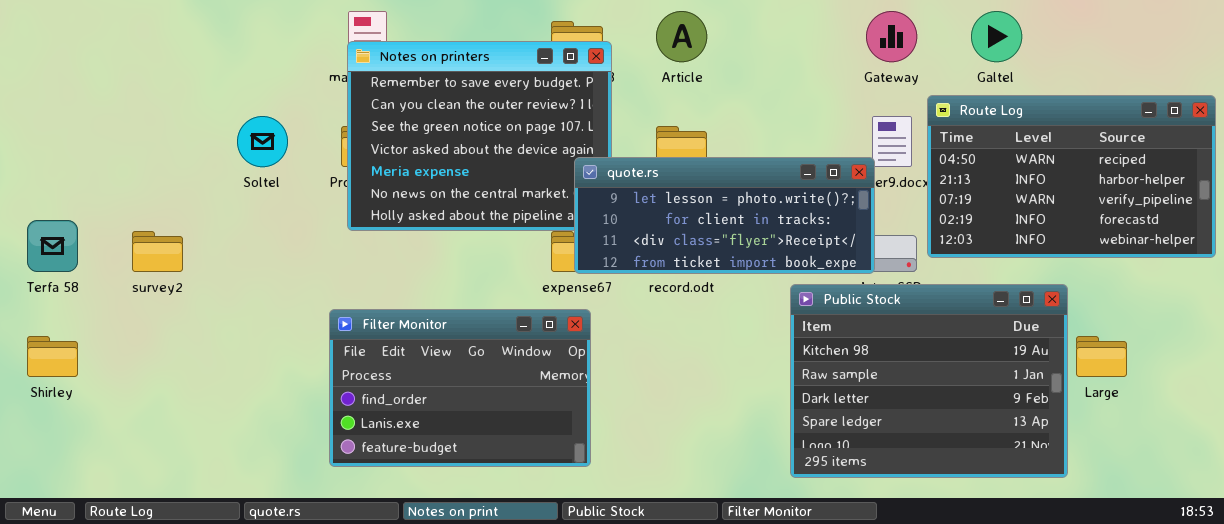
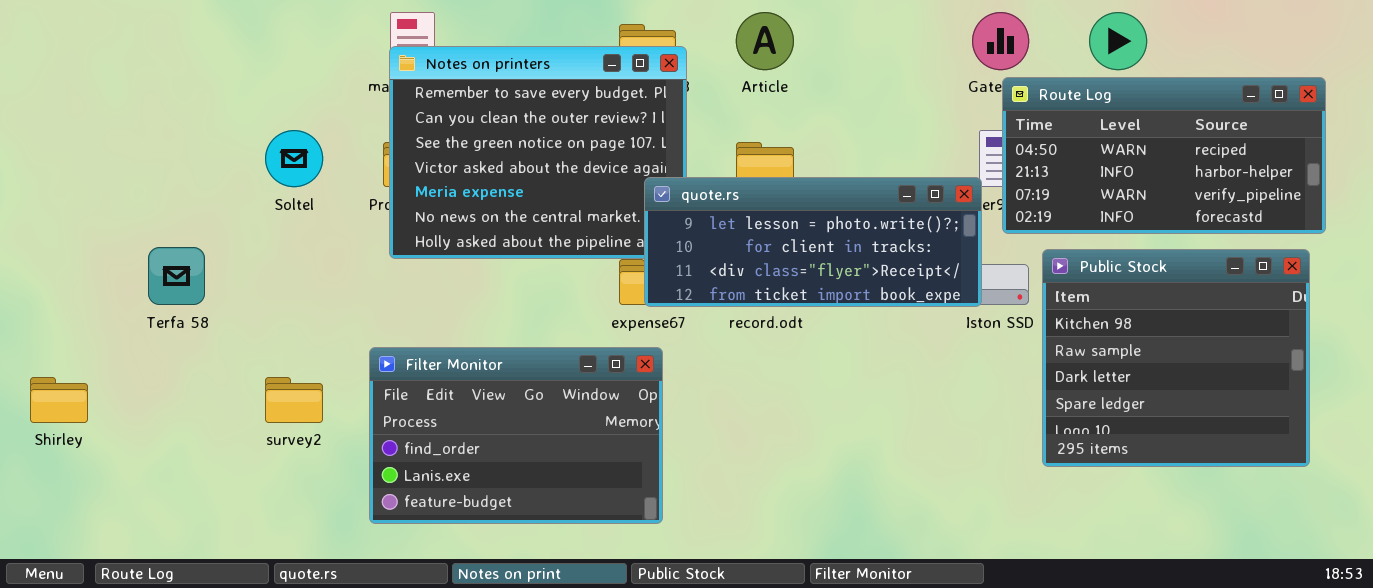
Route Log: [927,95,1216,258] -> [1002,77,1326,234], moved, resized
Terfa 58: [27,220,78,272] -> [148,247,205,305], moved
survey2: [132,231,183,272] -> [265,377,323,423], moved
Public Stock: [790,284,1068,478] -> [1042,249,1310,467], moved, resized

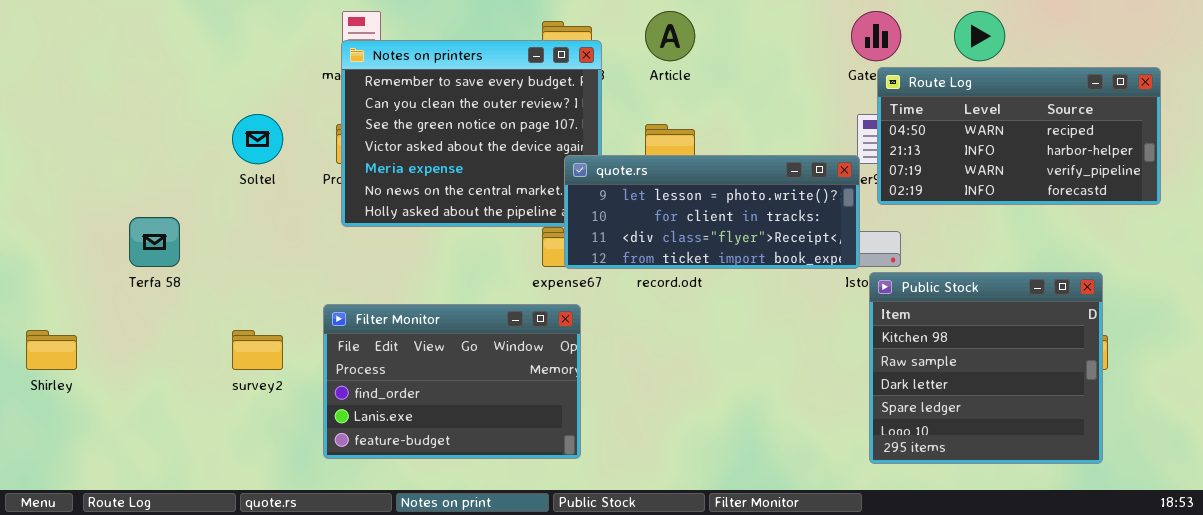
Public Stock: [1042,249,1310,467] -> [869,272,1103,464], moved

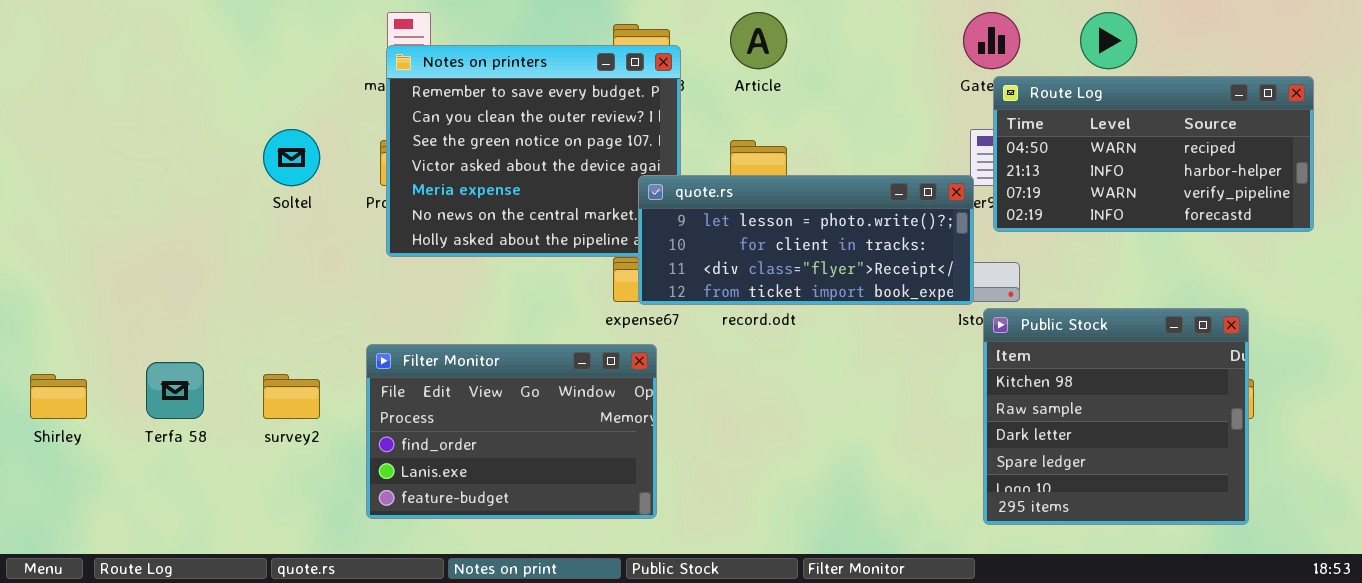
Terfa 58: [129,217,180,267] -> [146,362,204,419], moved

